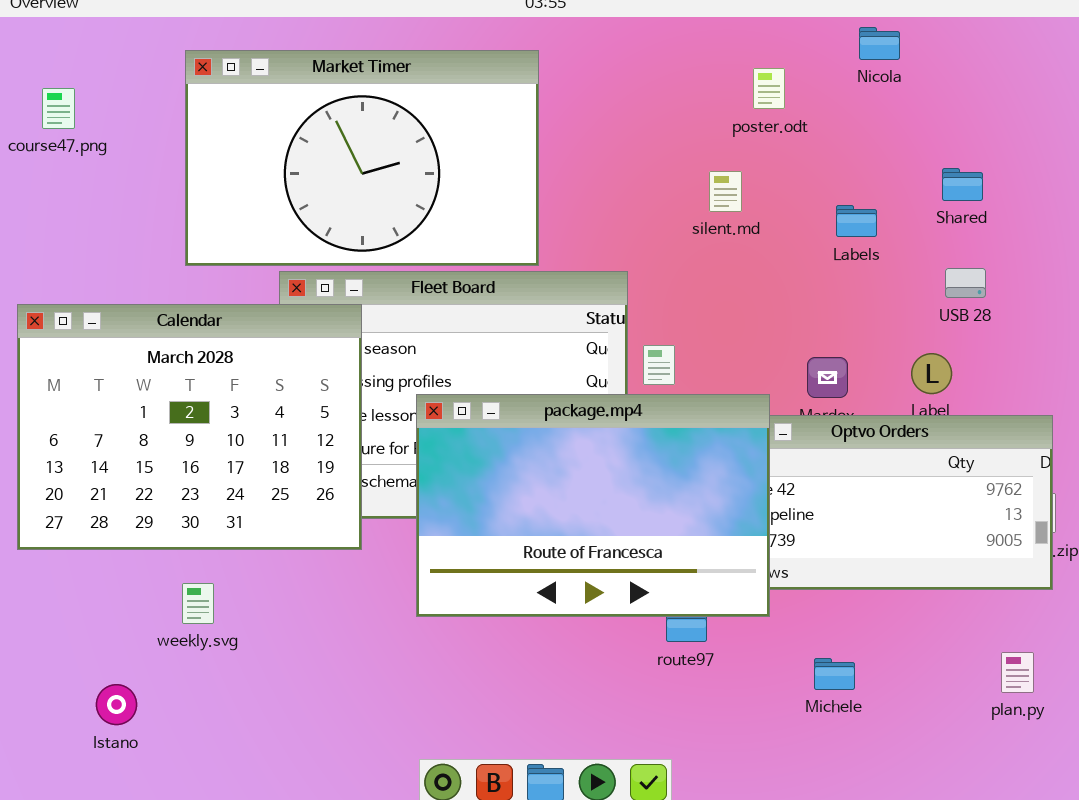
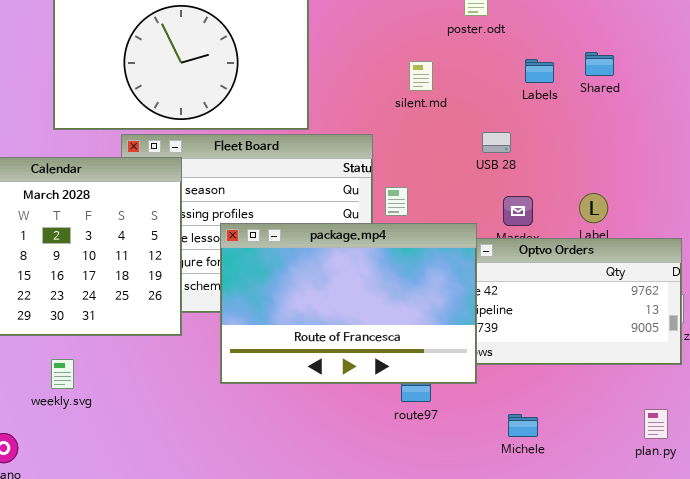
Shared: [942,168,983,201] -> [585,52,614,76], moved
silent.md: [709,171,742,212] -> [409,61,433,91], moved
Labels: [836,205,877,237] -> [525,59,554,83], moved
USB 28: [945,268,986,298] -> [482,132,511,153], moved

